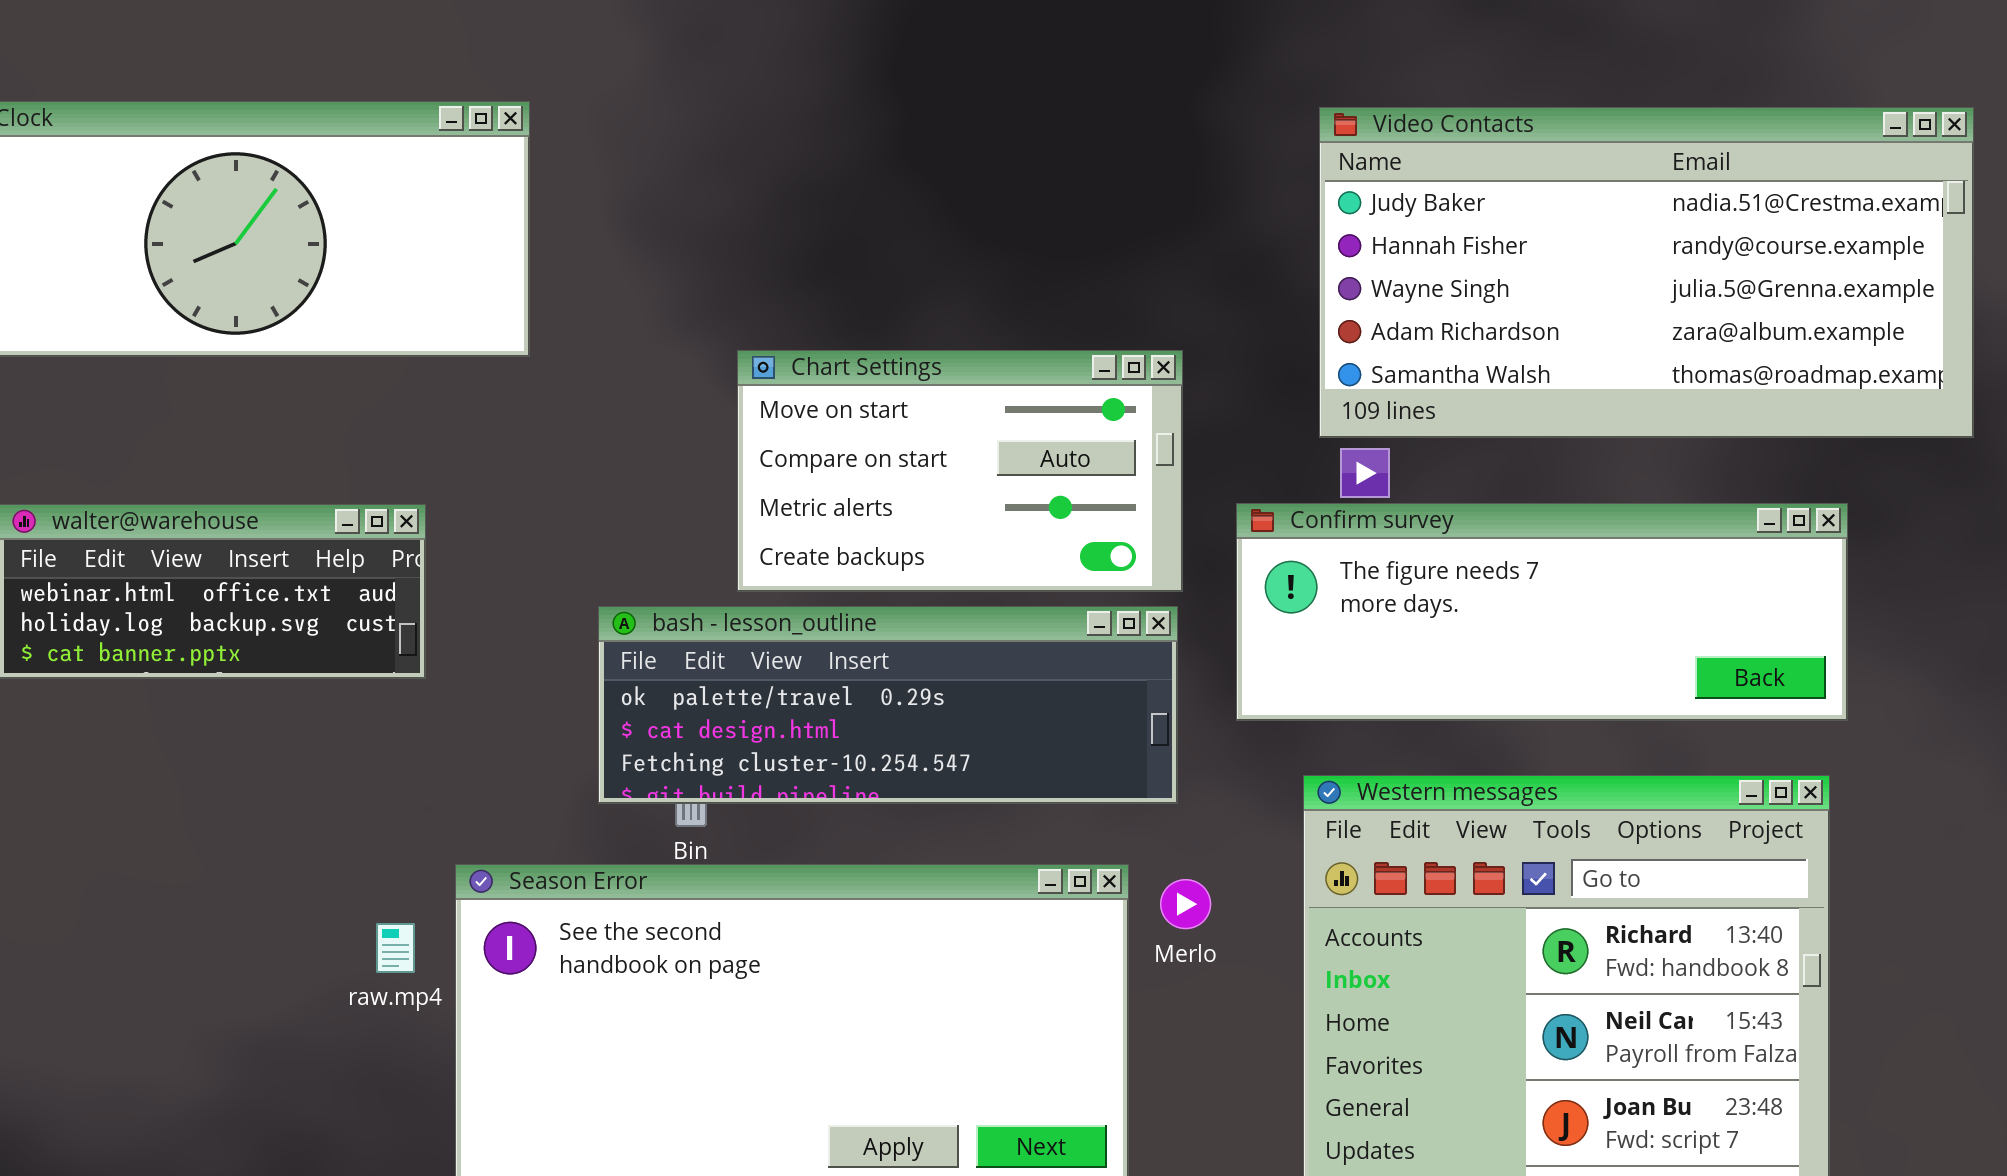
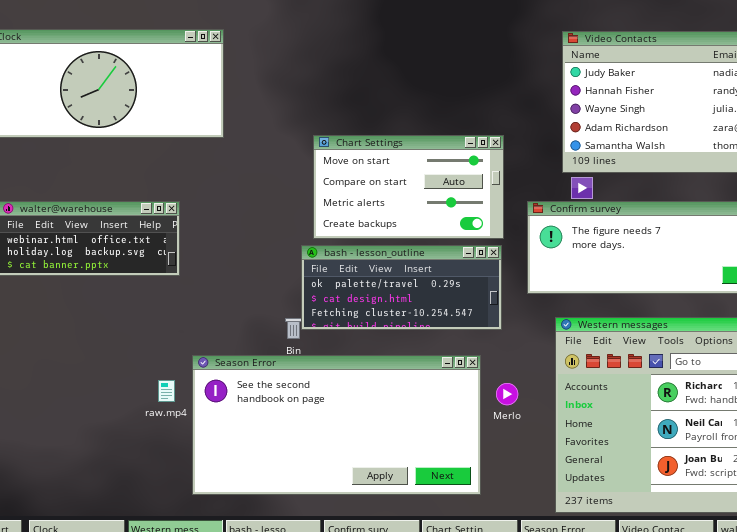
bash - lesson_outline: [598,606,1178,804] -> [301,245,502,330], resized
Merlo: [1160,879,1211,929] -> [496,383,518,405], moved

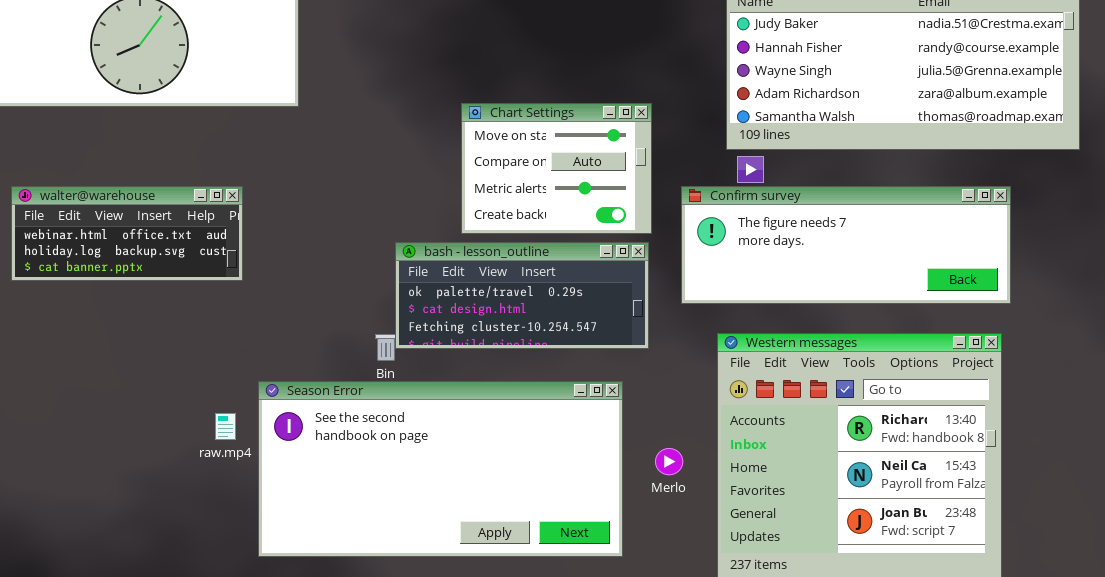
Chart Settings: [313,135,504,239] -> [461,103,652,234], resized
Merlo: [496,383,518,405] -> [655,448,683,475], moved

